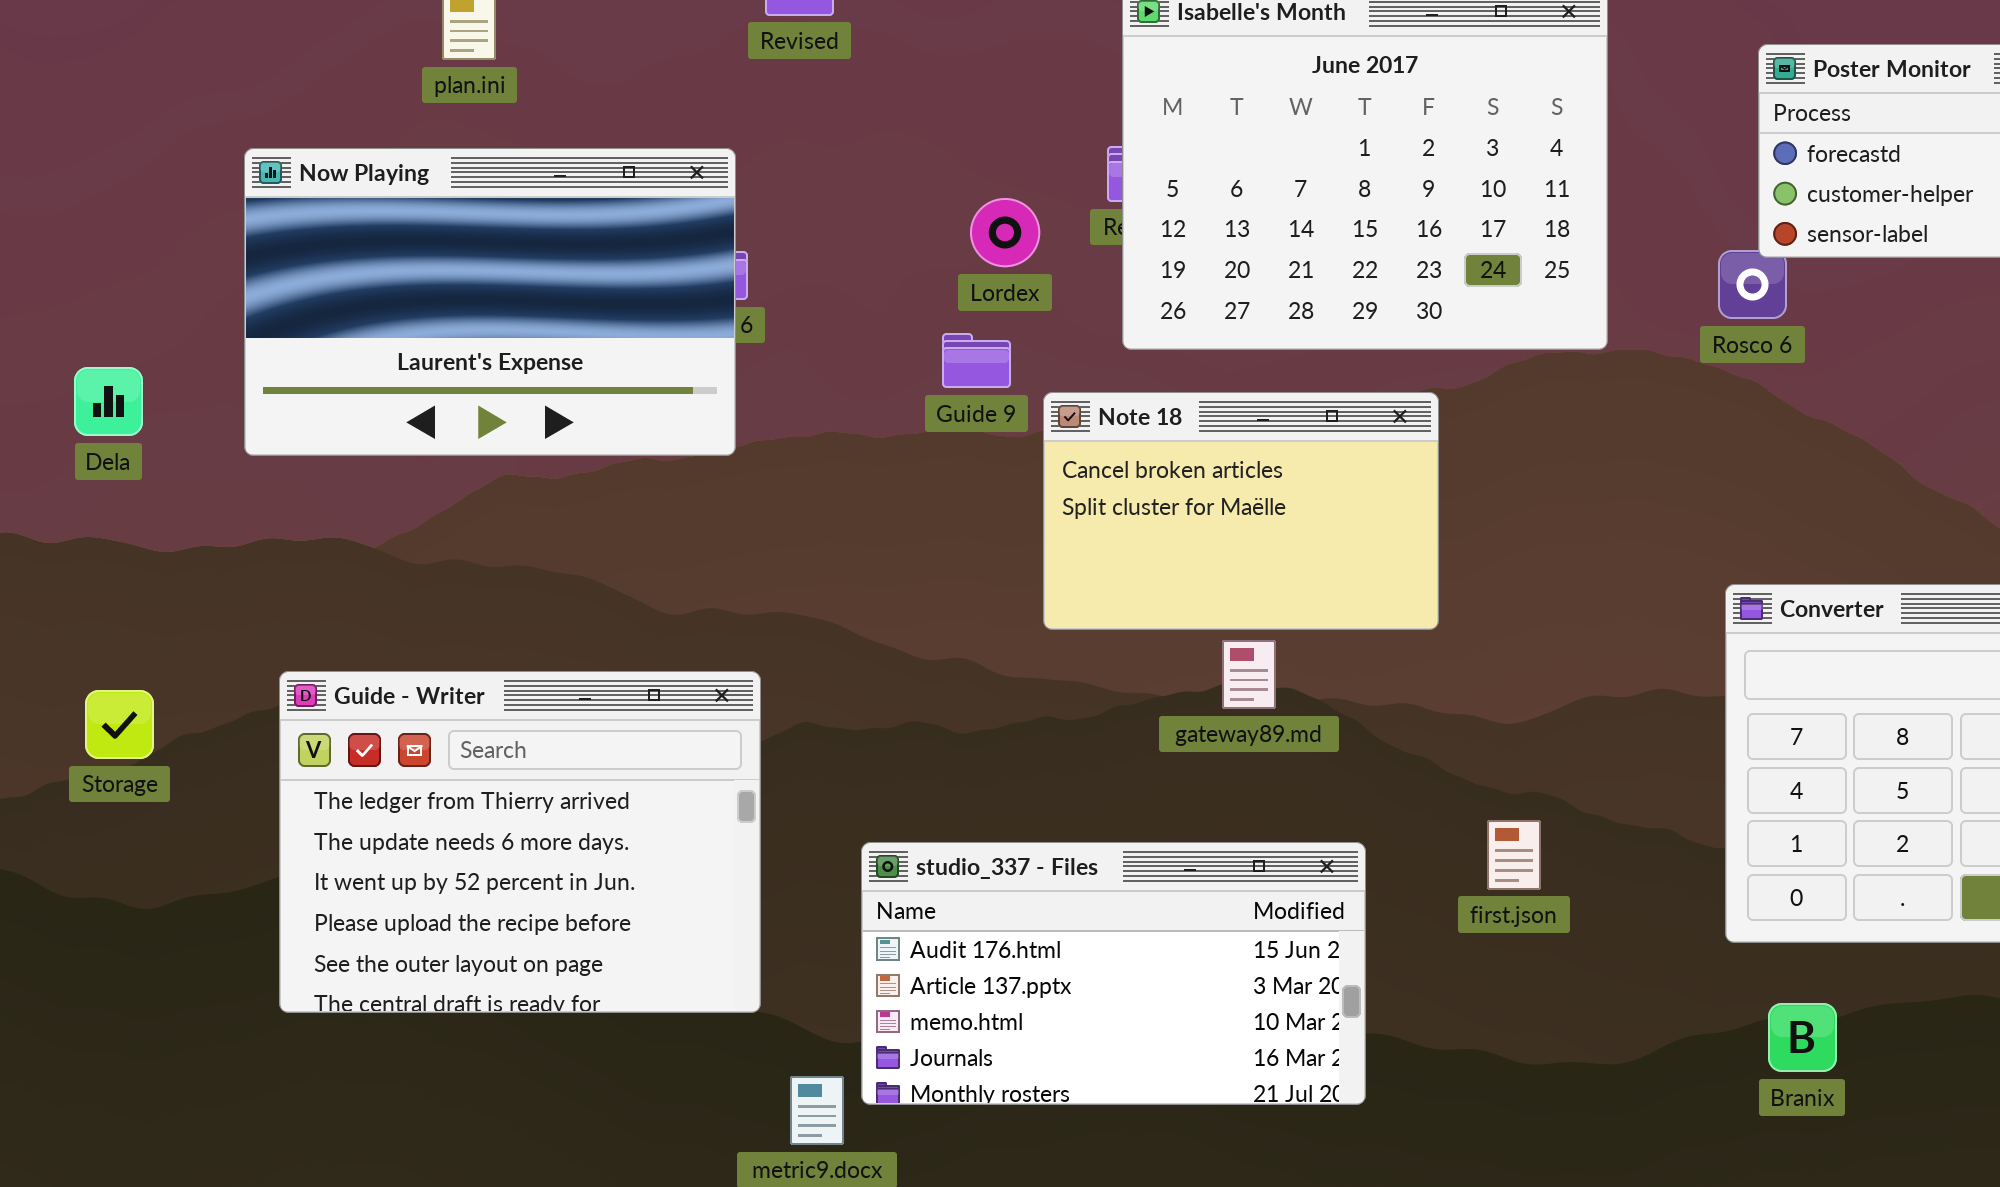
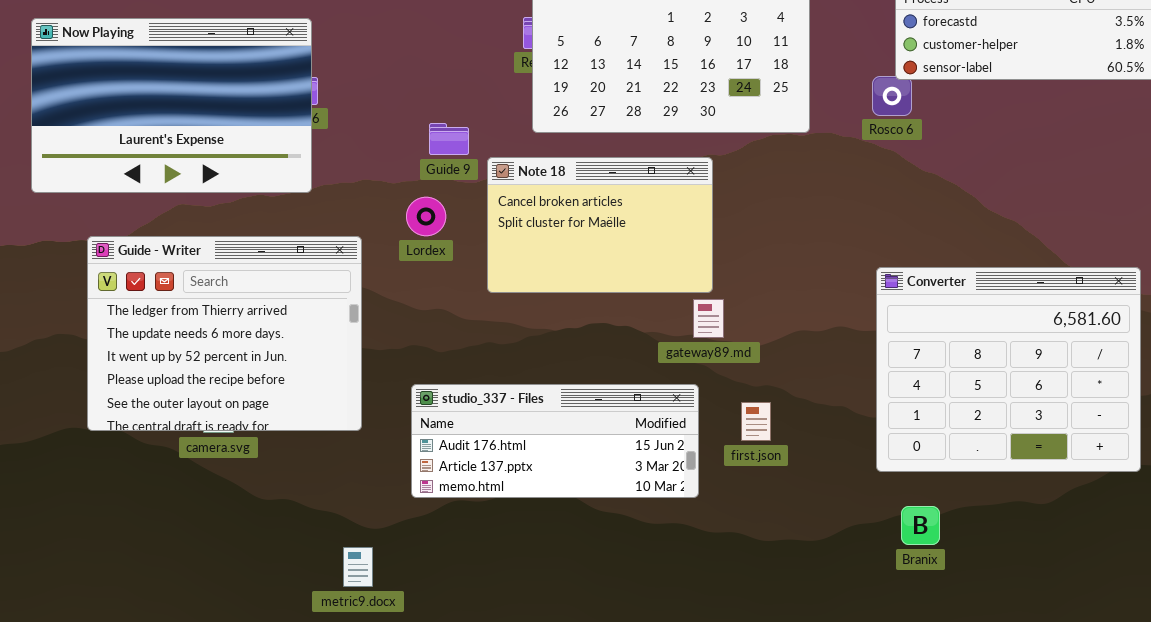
Lordex: [970,198,1040,267] -> [406,197,446,236], moved
gateway89.md: [1222,640,1276,709] -> [693,299,724,338], moved
Guide - Writer: [279,671,761,1013] -> [87,236,362,431], moved
studio_337 - Files: [861,842,1366,1105] -> [411,384,699,498], moved, resized

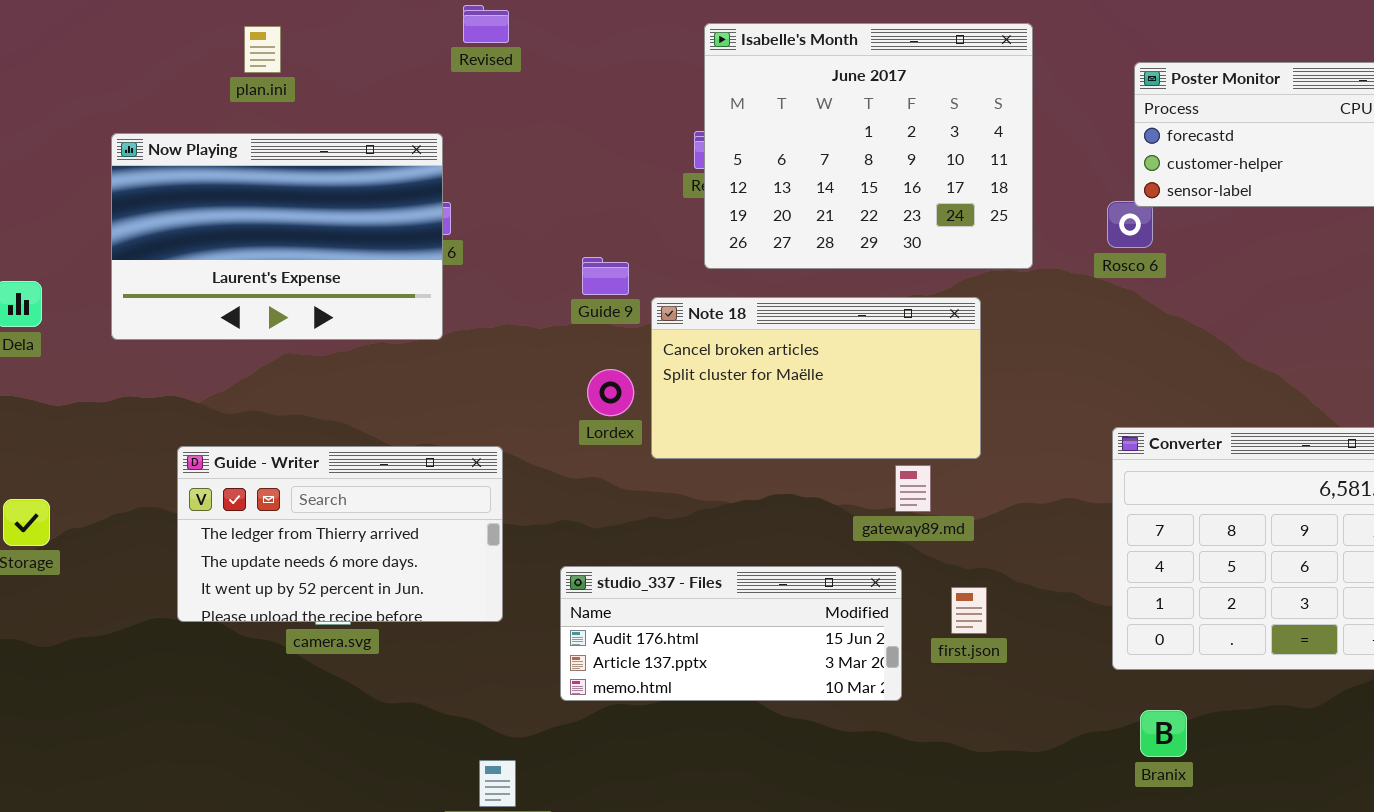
Note 18: [487,157,713,293] -> [651,297,981,459], resized
Lordex: [406,197,446,236] -> [587,369,634,416], moved
Guide - Writer: [87,236,362,431] -> [177,446,503,622], resized

